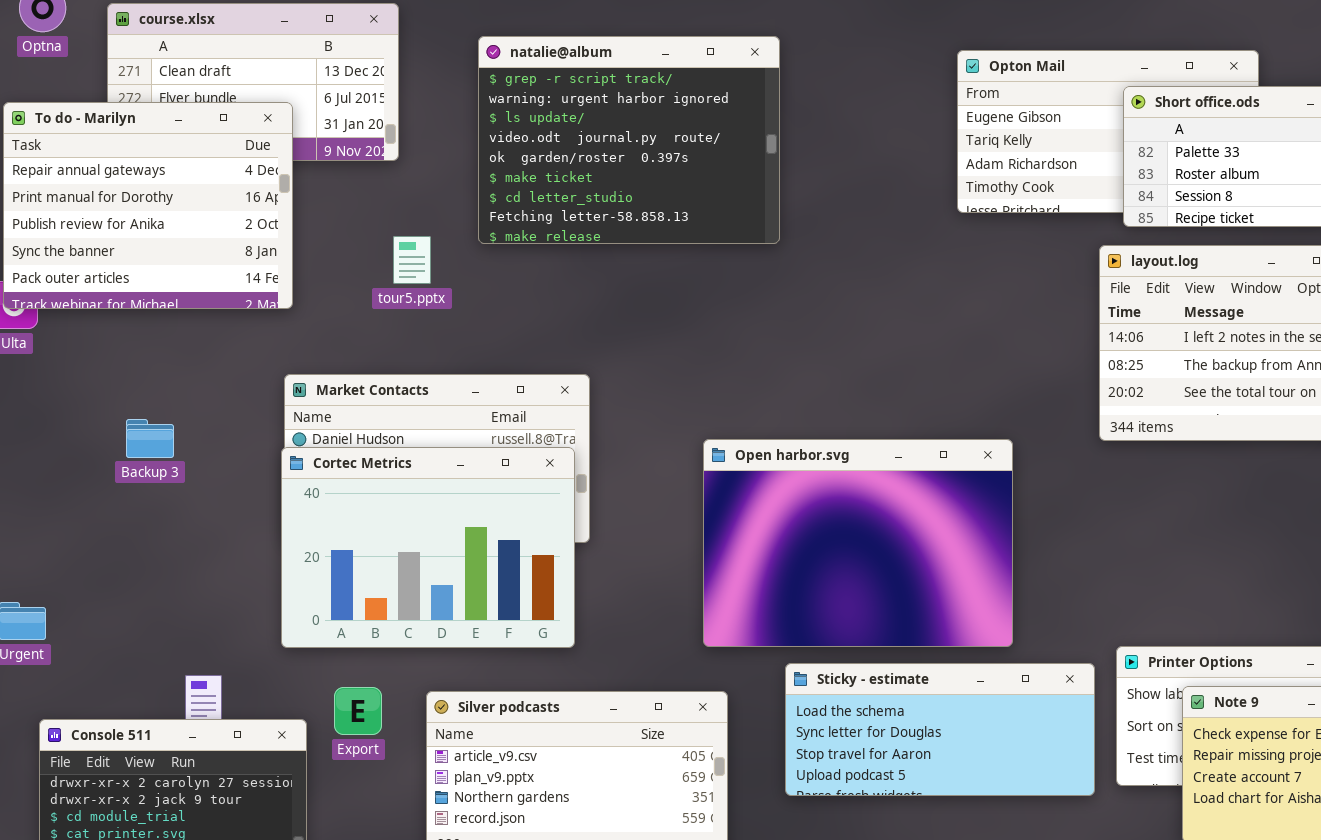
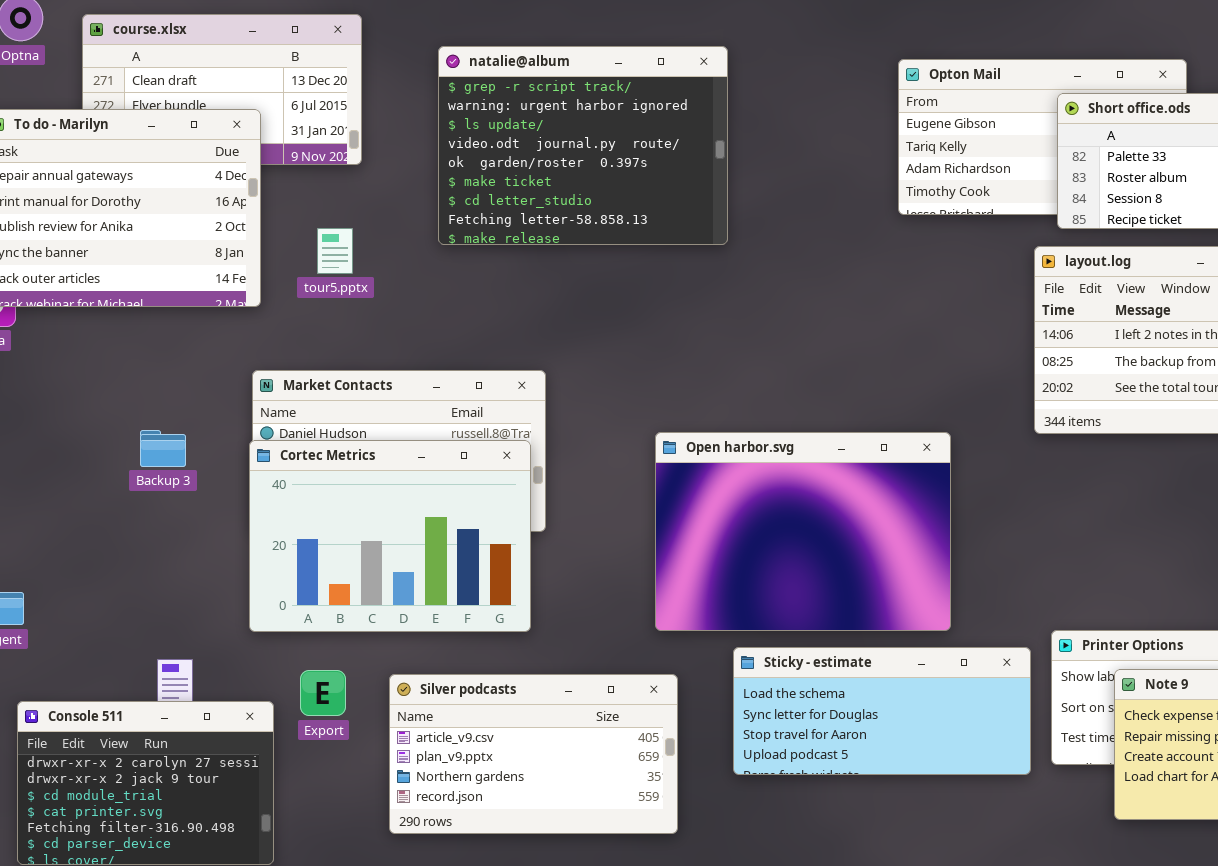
tour5.pptx: [393,236,431,284] -> [317,228,353,274], moved
Backup 3: [126,419,174,458] -> [140,430,186,467], moved

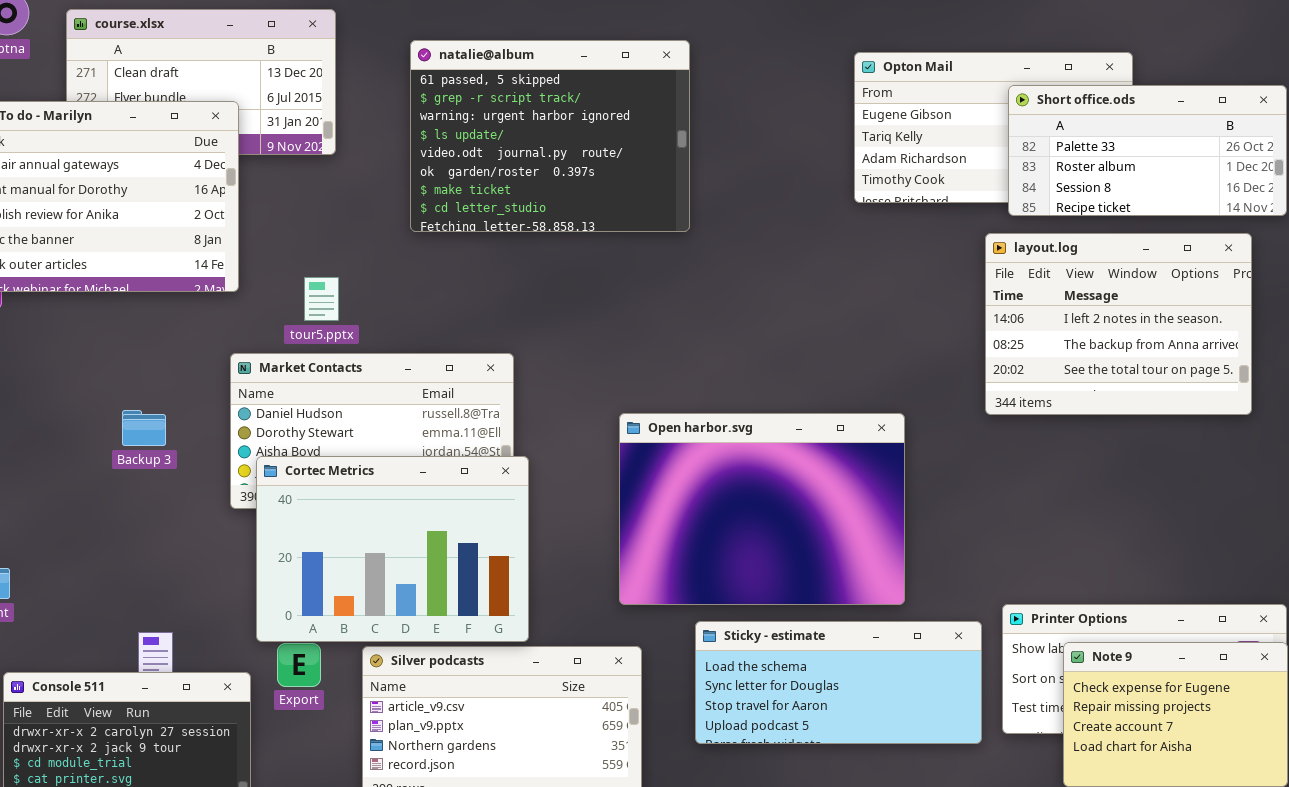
natalie@album: [438,46,728,245] -> [410,40,690,232], scrolled up 1 row
tour5.pptx: [317,228,353,274] -> [304,277,339,321], moved
Cortec Metrics: [249,440,531,632] -> [256,456,529,642], moved

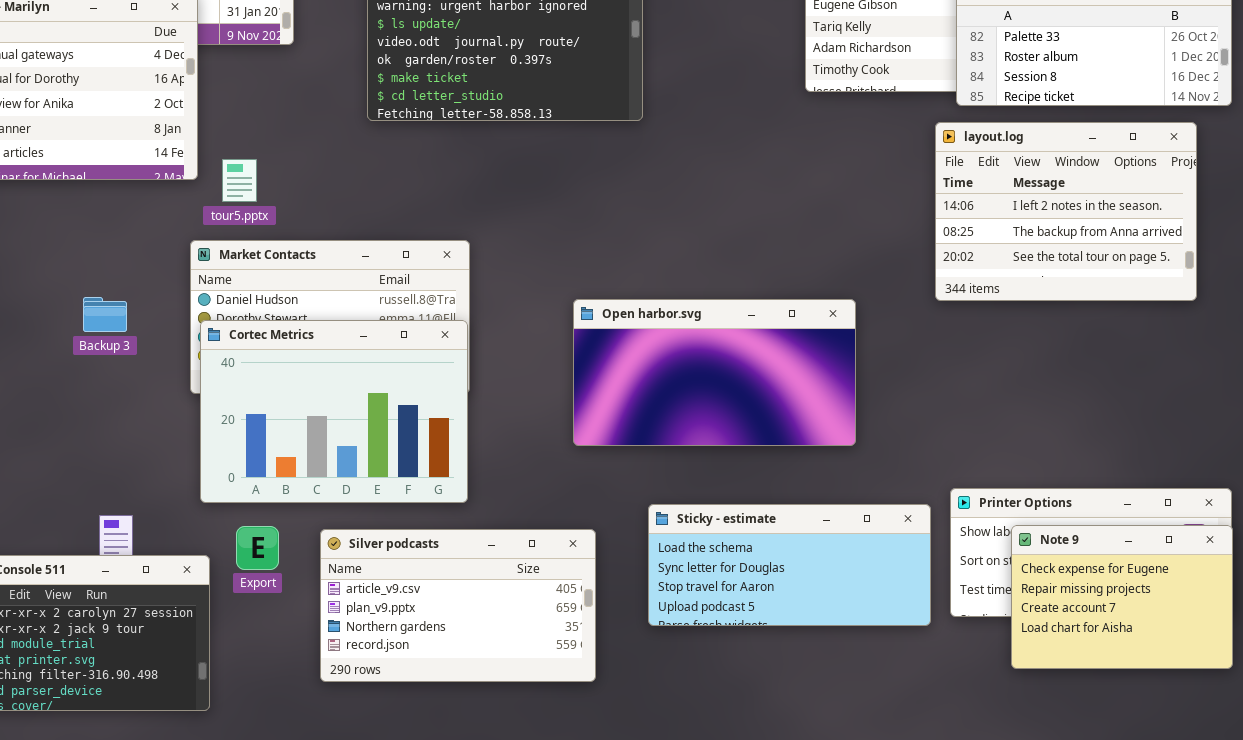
tour5.pptx: [304,277,339,321] -> [222,159,257,202], moved
Open harbor.svg: [619,413,905,605] -> [573,299,856,446], resized
Cortec Metrics: [256,456,529,642] -> [200,320,468,503], moved

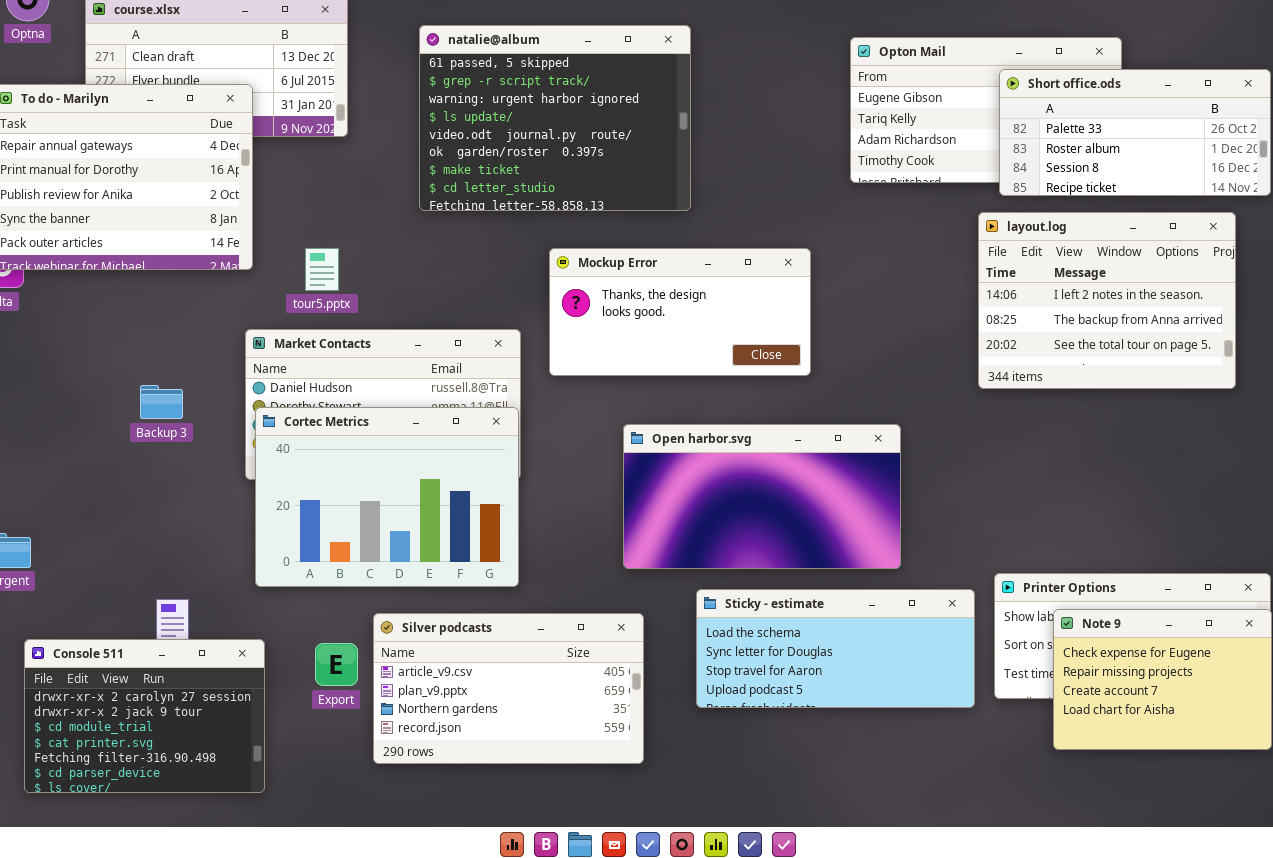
tour5.pptx: [222,159,257,202] -> [305,248,339,291], moved
Mockup Error: none -> [549,248,811,376], opened
Open harbor.svg: [573,299,856,446] -> [623,424,901,569], moved
Export: [236,526,279,570] -> [315,643,358,686], moved

